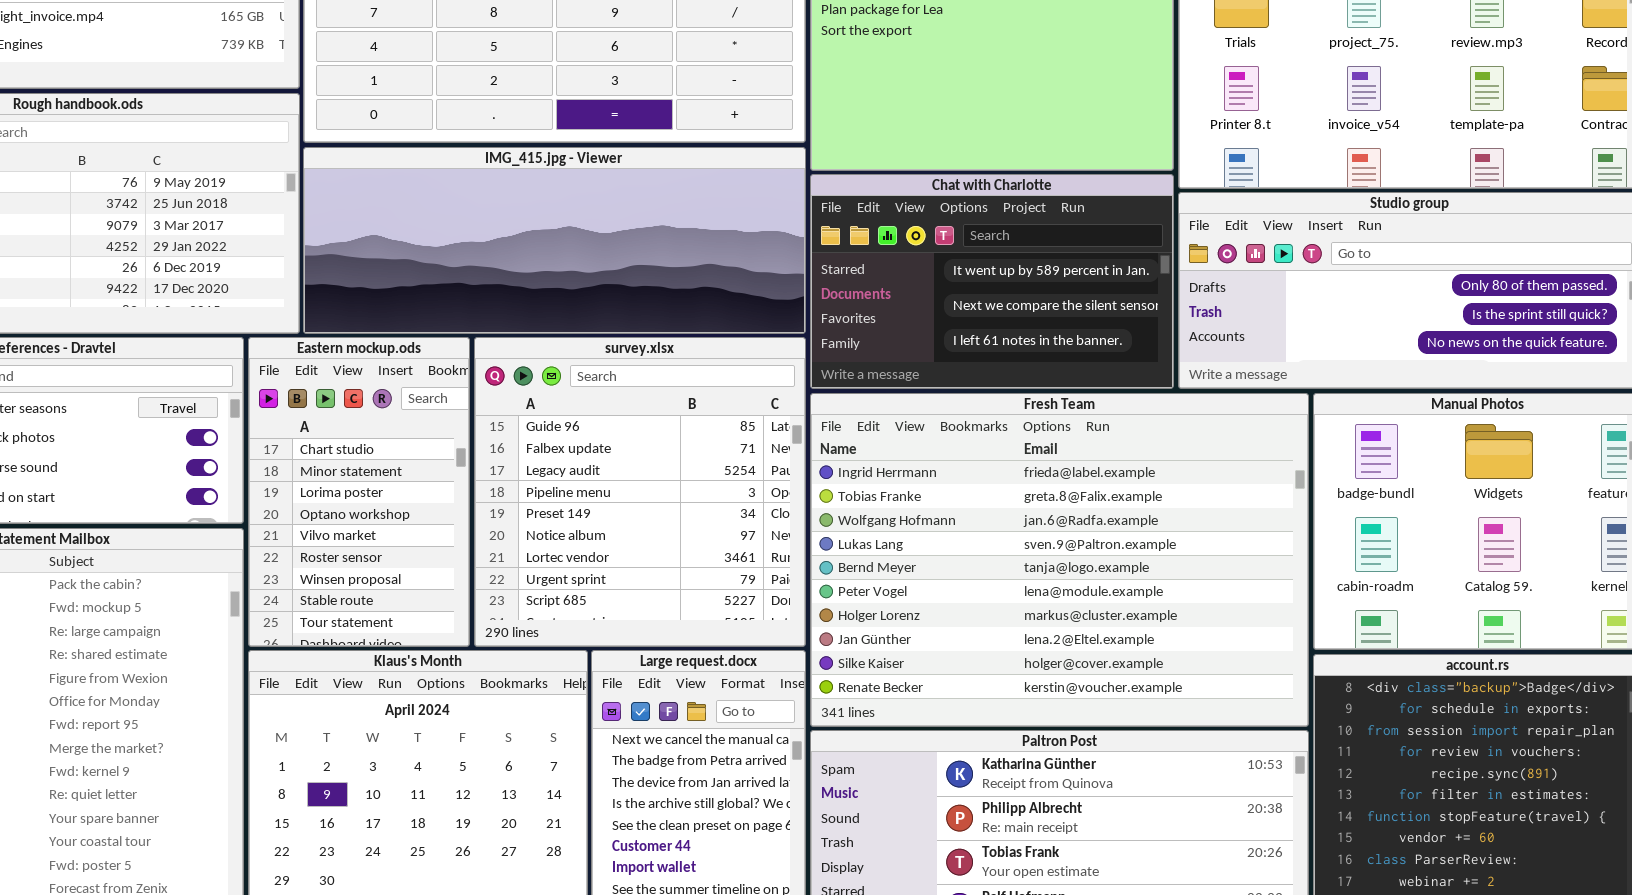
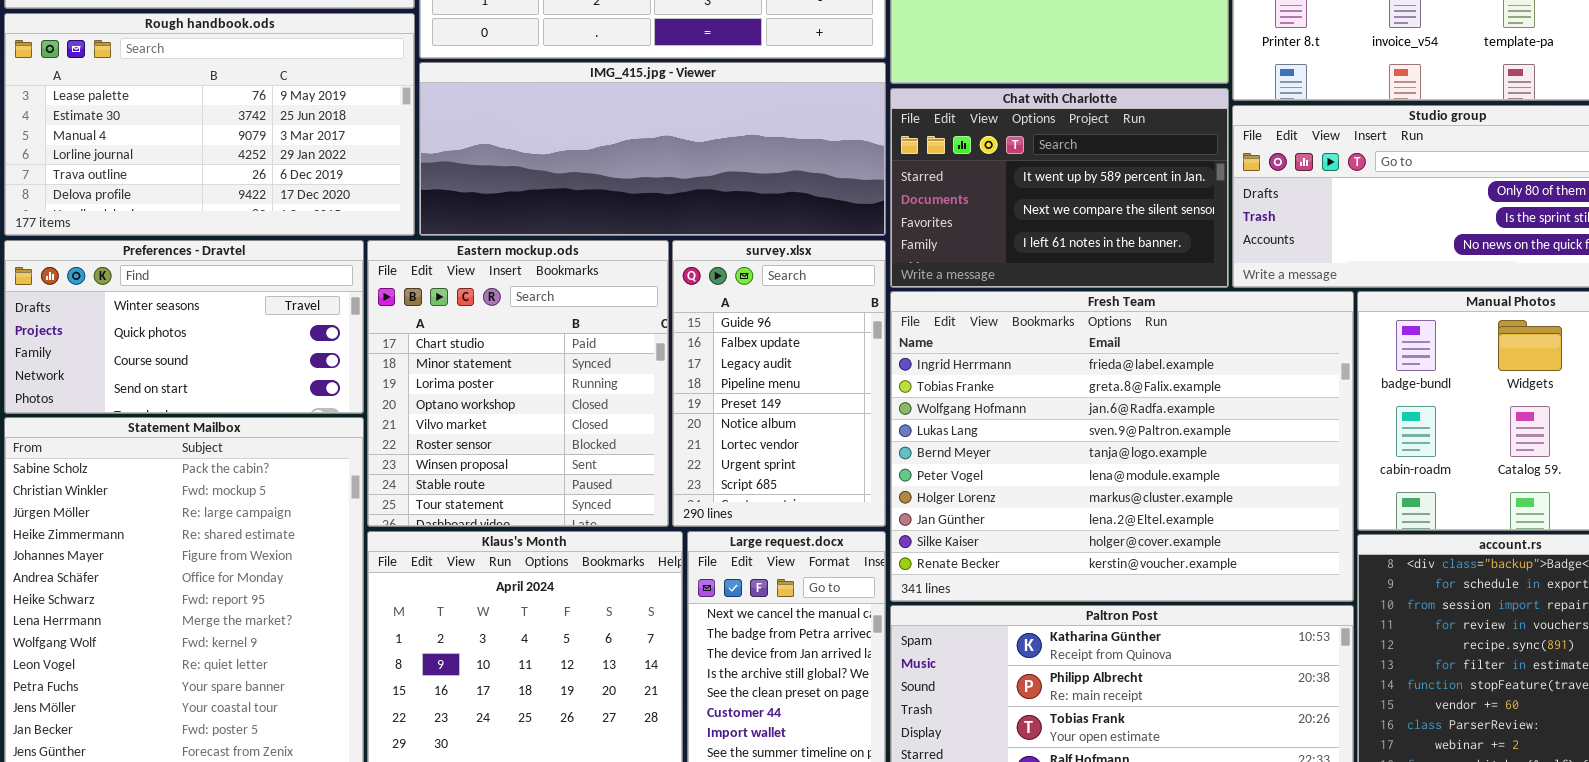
Eastern mockup.ods: [248,337,470,647] -> [367,240,669,527], resized
survey.xlsx: [474,337,806,647] -> [672,240,886,527], resized

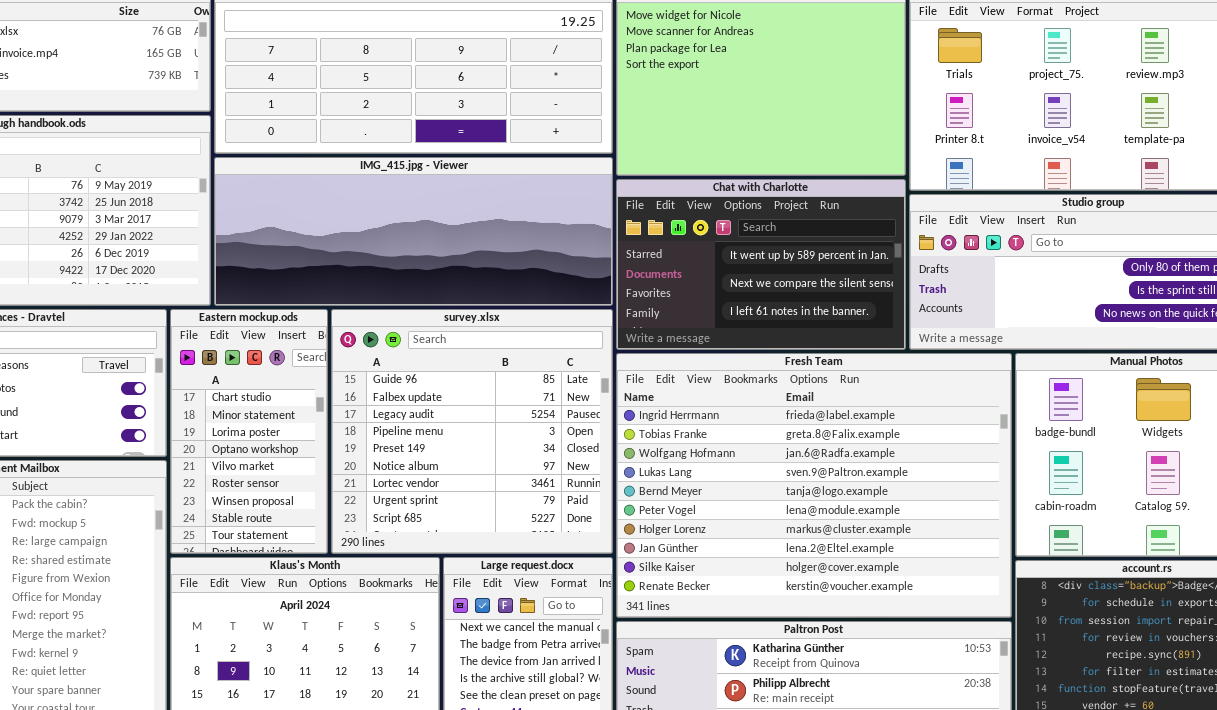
Eastern mockup.ods: [367,240,669,527] -> [170,309,328,554], resized
survey.xlsx: [672,240,886,527] -> [331,309,613,554], resized

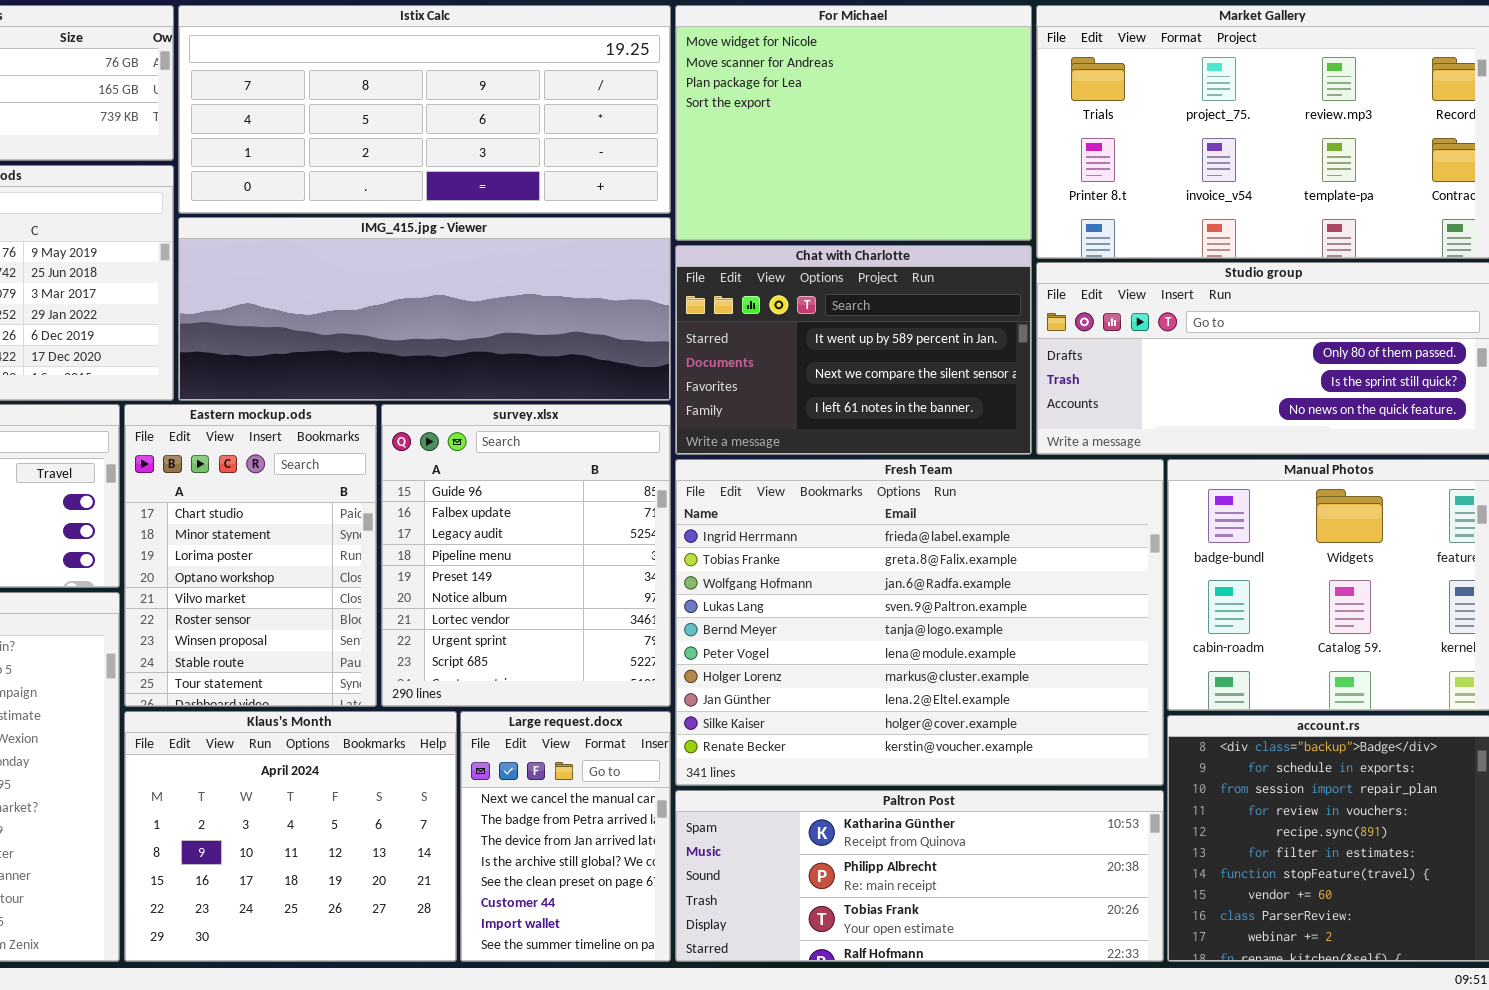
Eastern mockup.ods: [170,309,328,554] -> [124,404,377,707], resized
survey.xlsx: [331,309,613,554] -> [381,404,671,707], resized

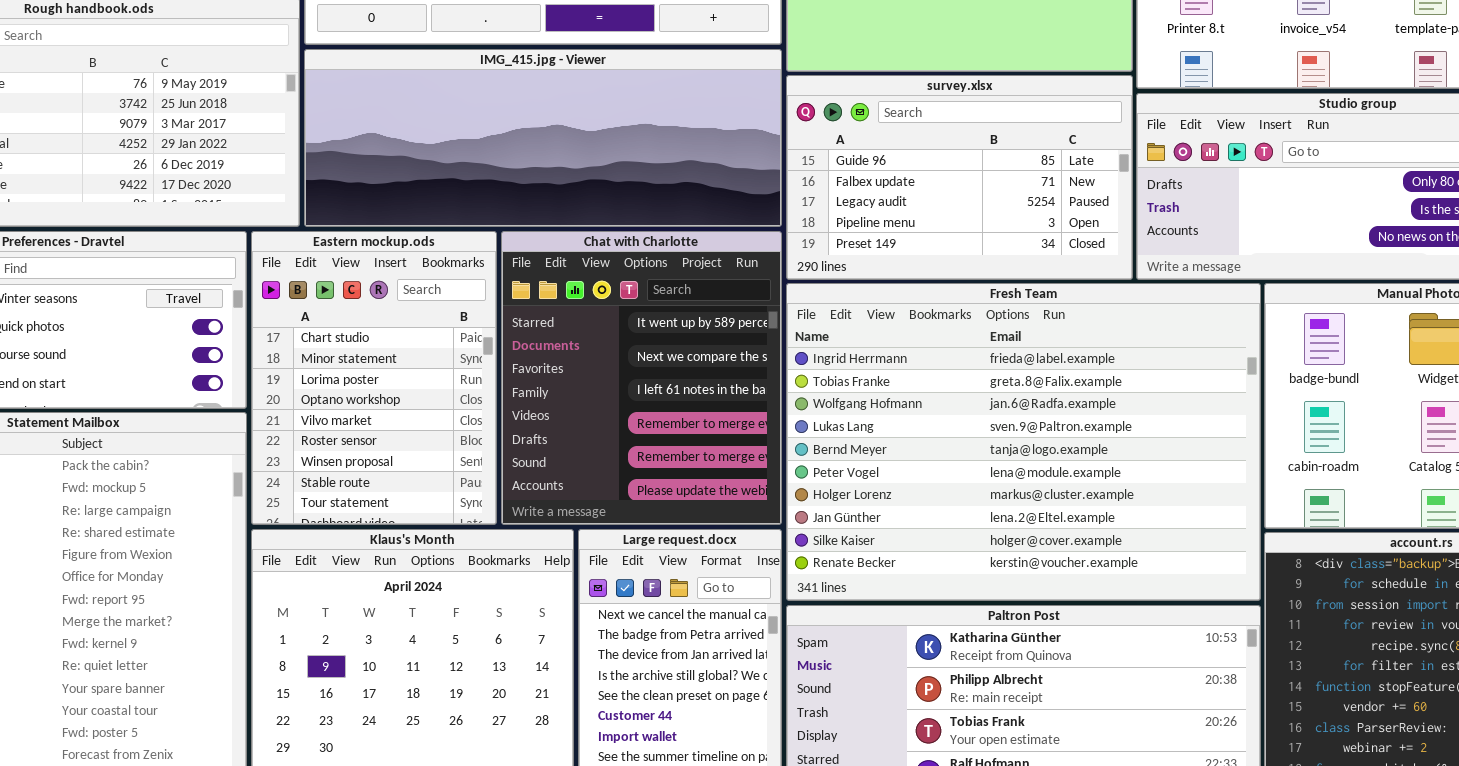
Chat with Charlotte: [675,245,1032,455] -> [501,231,782,525], moved, resized
survey.xlsx: [381,404,671,707] -> [786,75,1133,280], moved, resized

